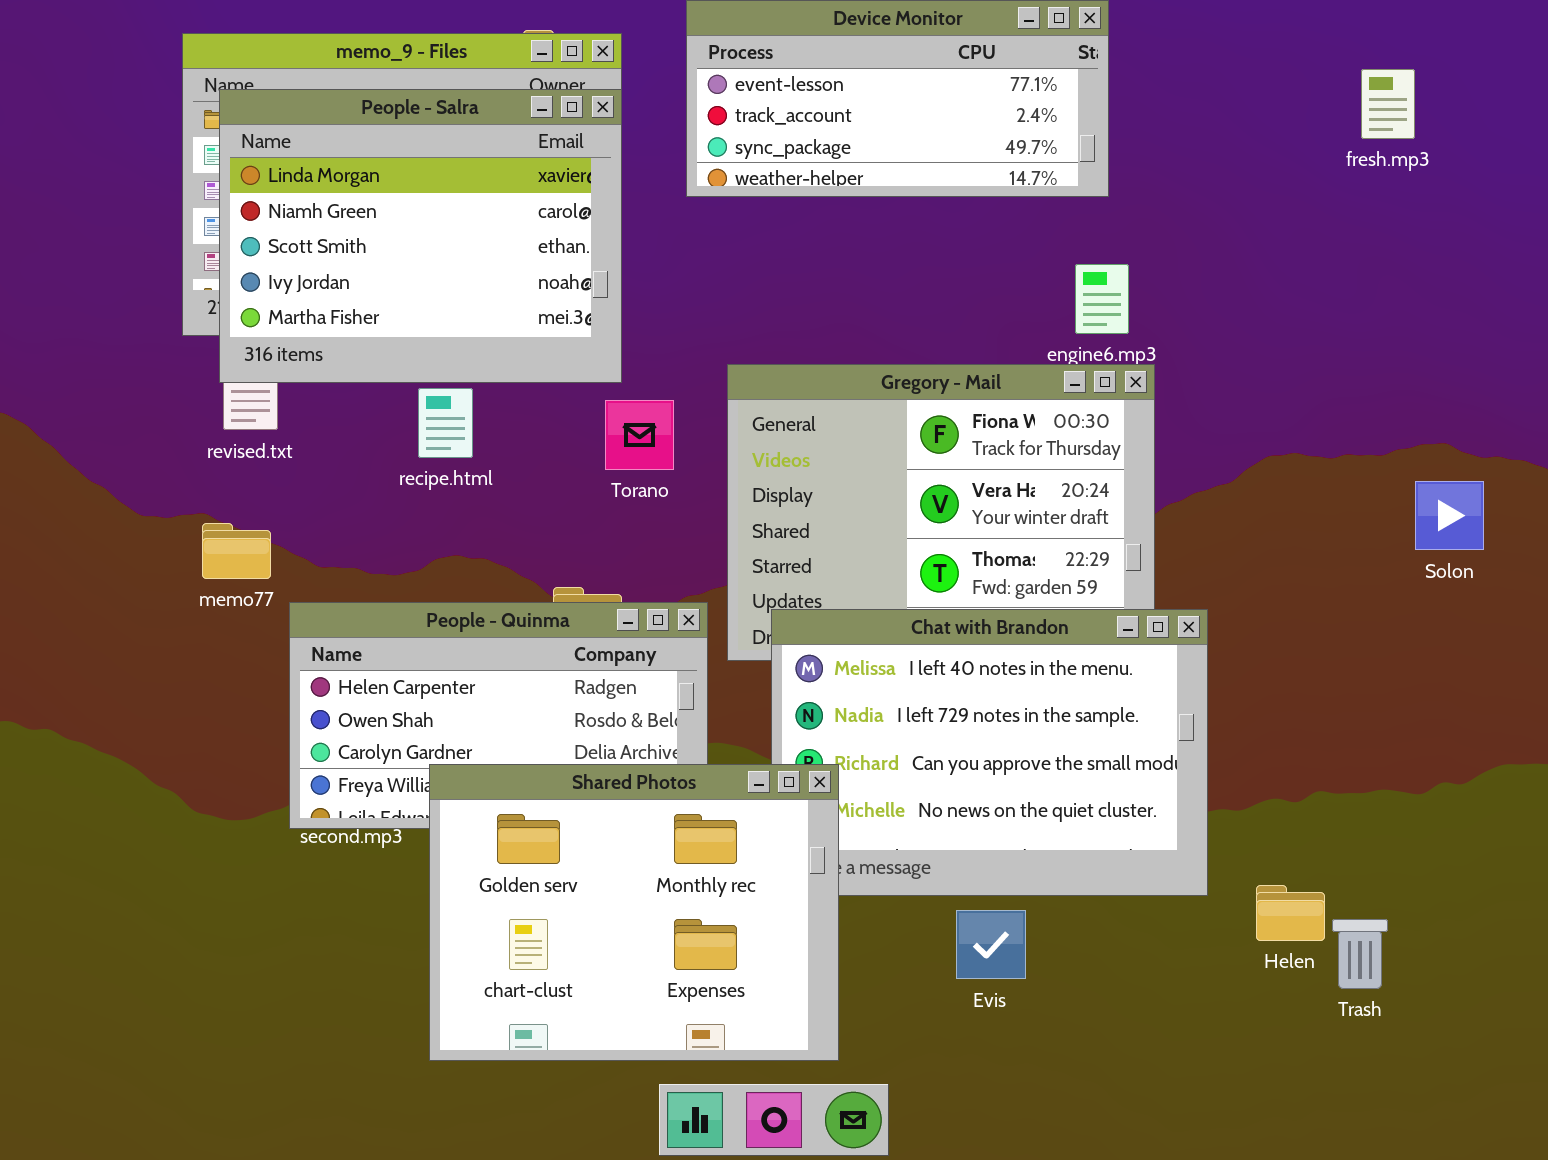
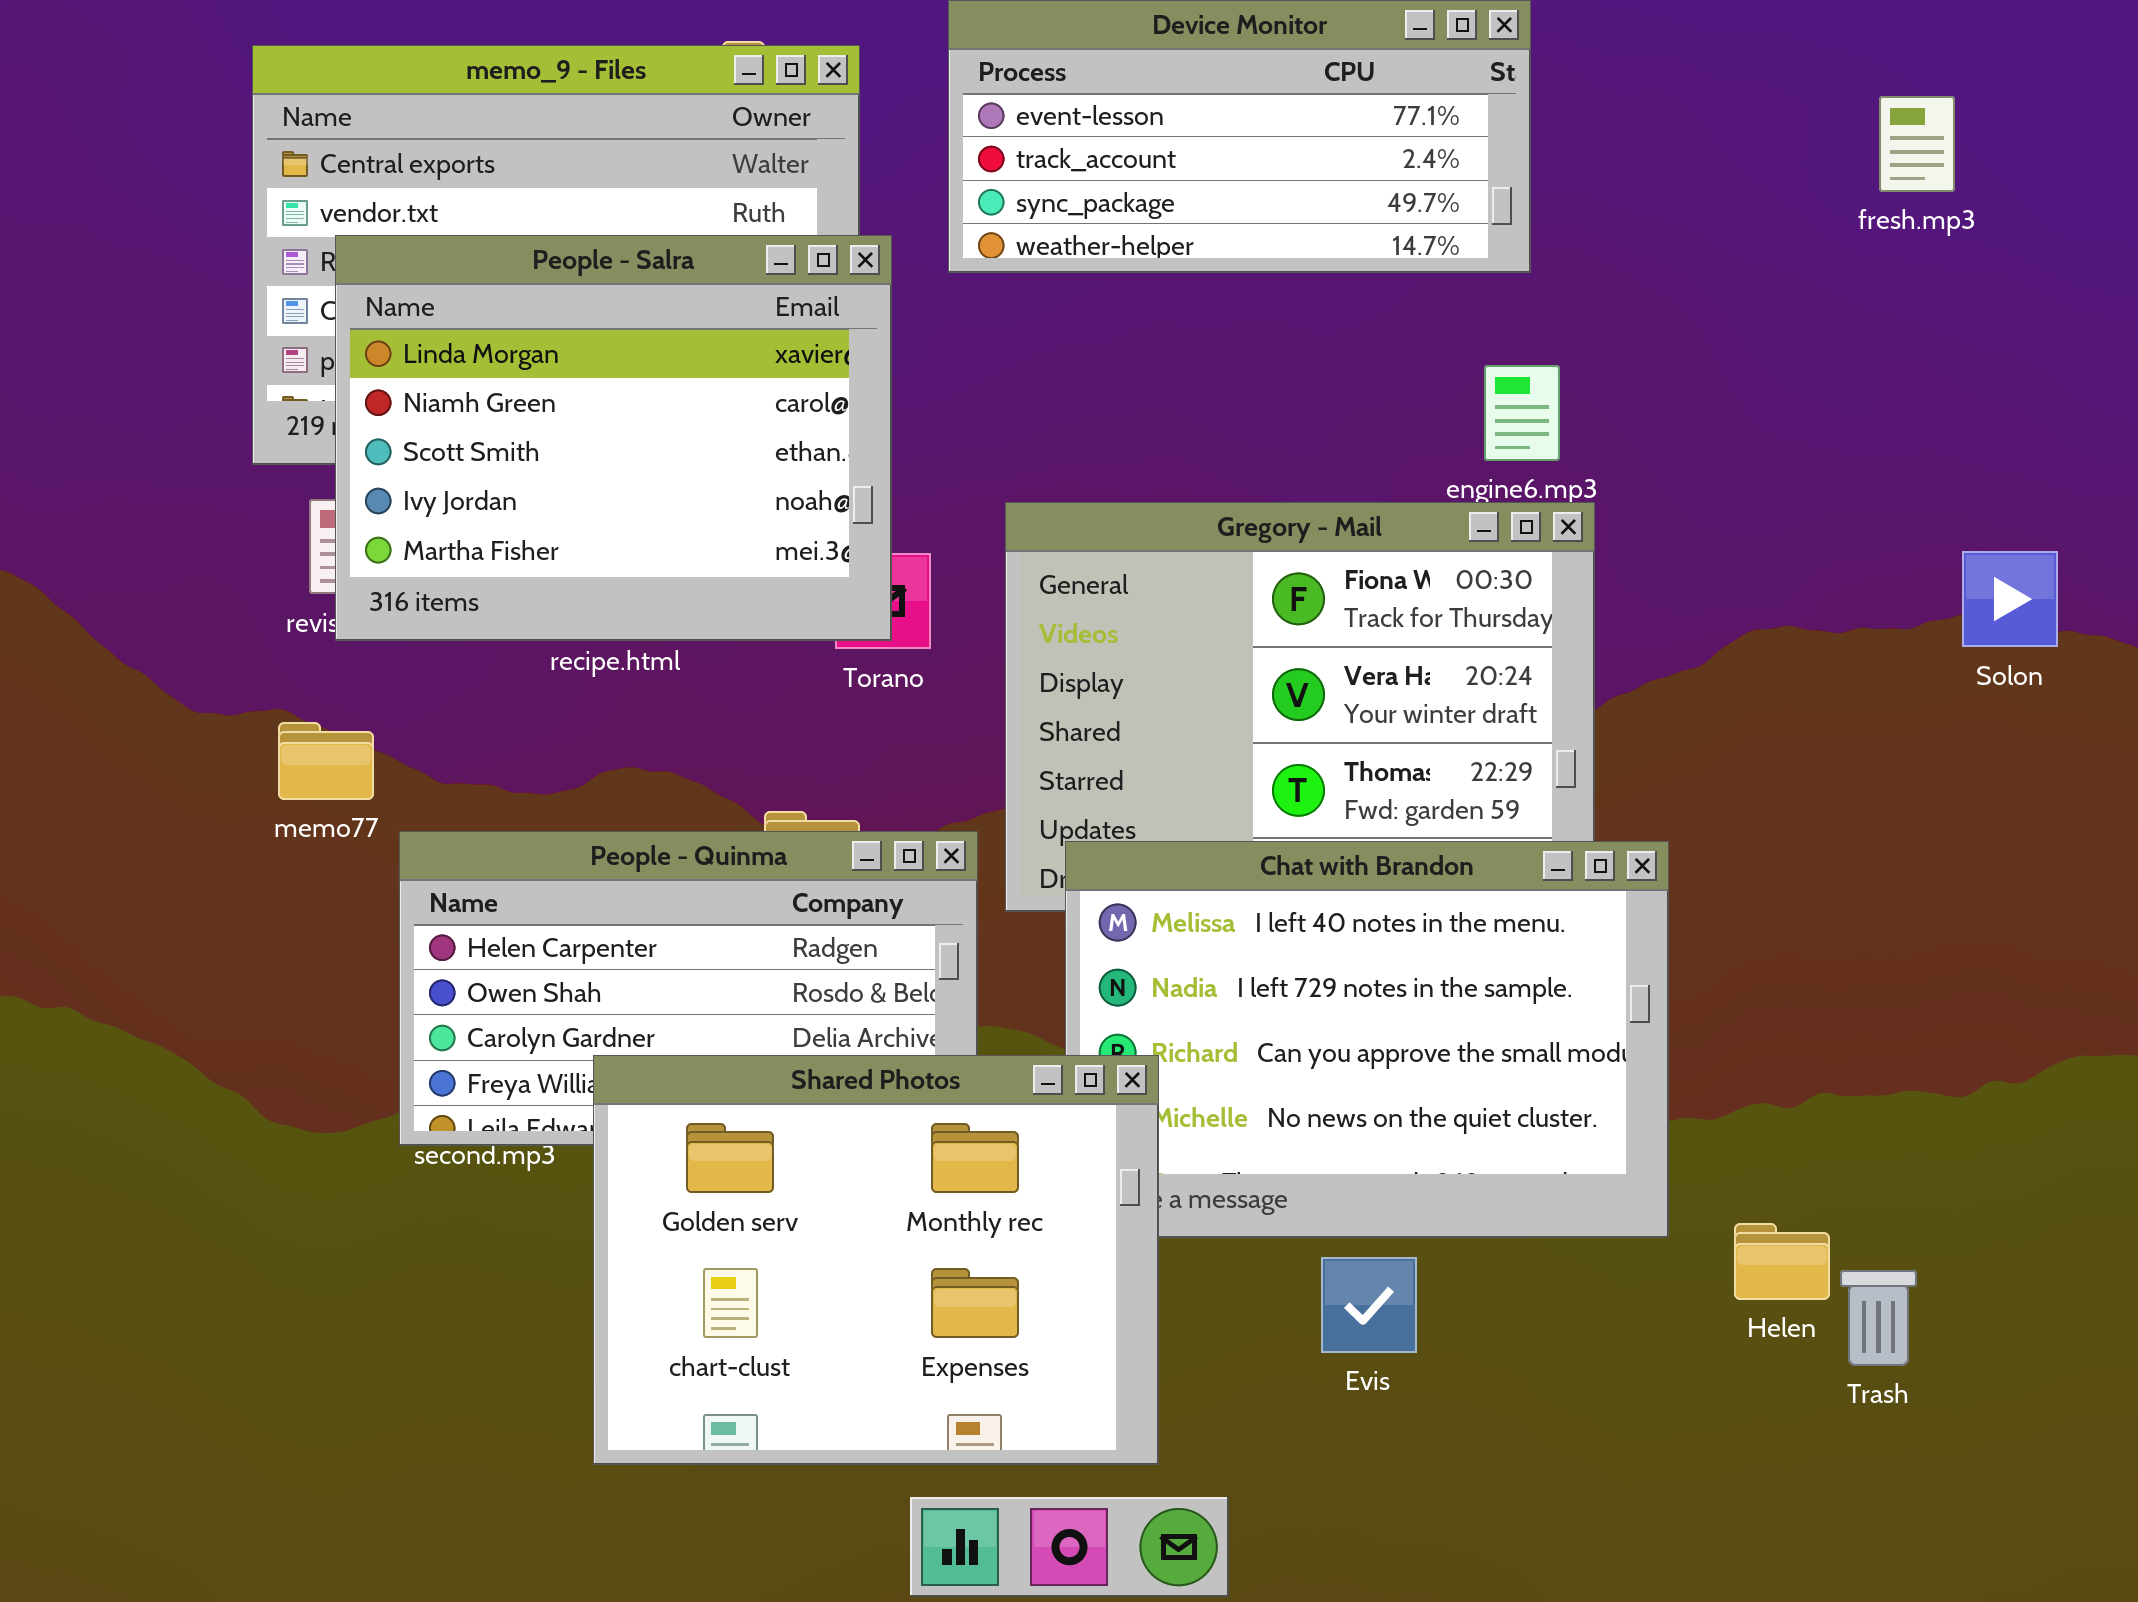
People - Salra: [219,89,622,383] -> [335,235,892,641], moved
Solon: [1415,481,1484,550] -> [1962,551,2058,647], moved

